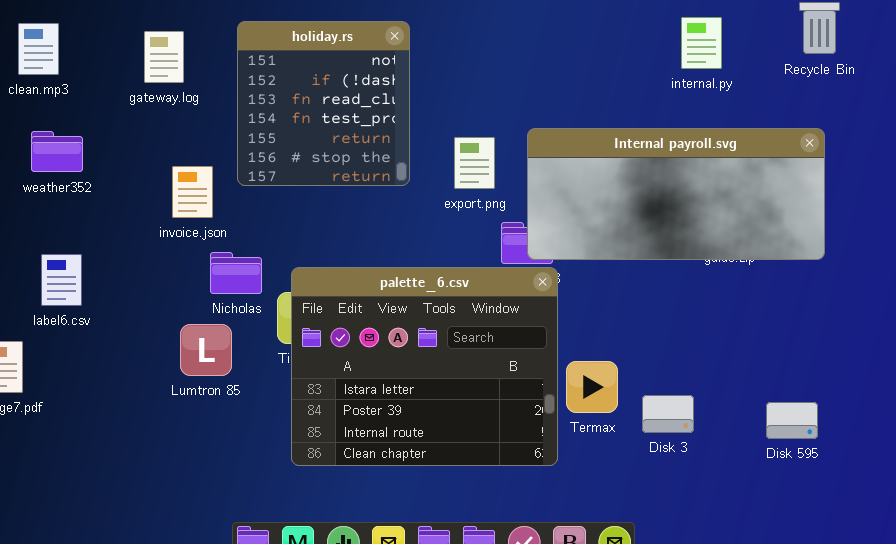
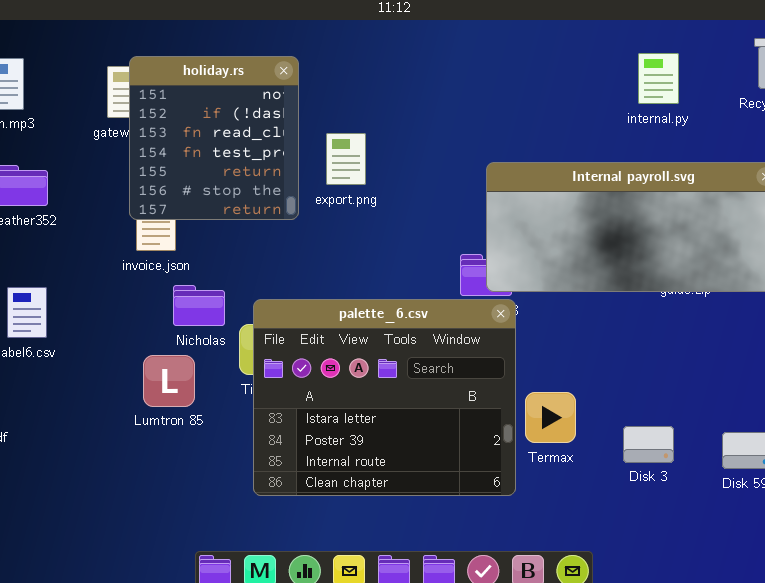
holiday.rs: [237,21,410,186] -> [129,56,299,220], moved
export.png: [454,137,495,189] -> [326,133,366,185], moved
Disk 3: [642,395,694,433] -> [623,426,674,463], moved

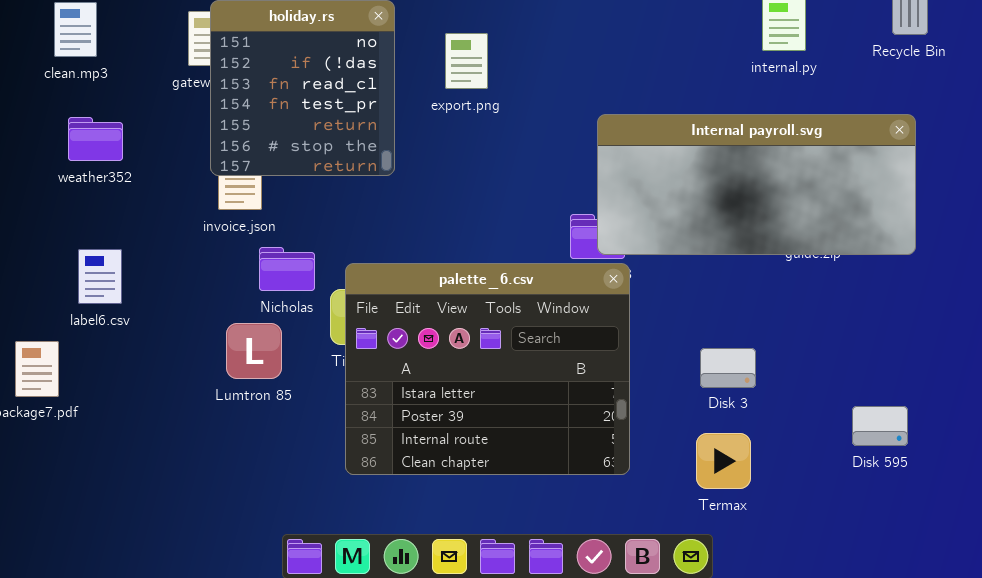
export.png: [326,133,366,185] -> [445,33,488,89], moved
Termax: [525,392,576,443] -> [696,433,751,489], moved
Disk 3: [623,426,674,463] -> [700,348,756,388], moved

